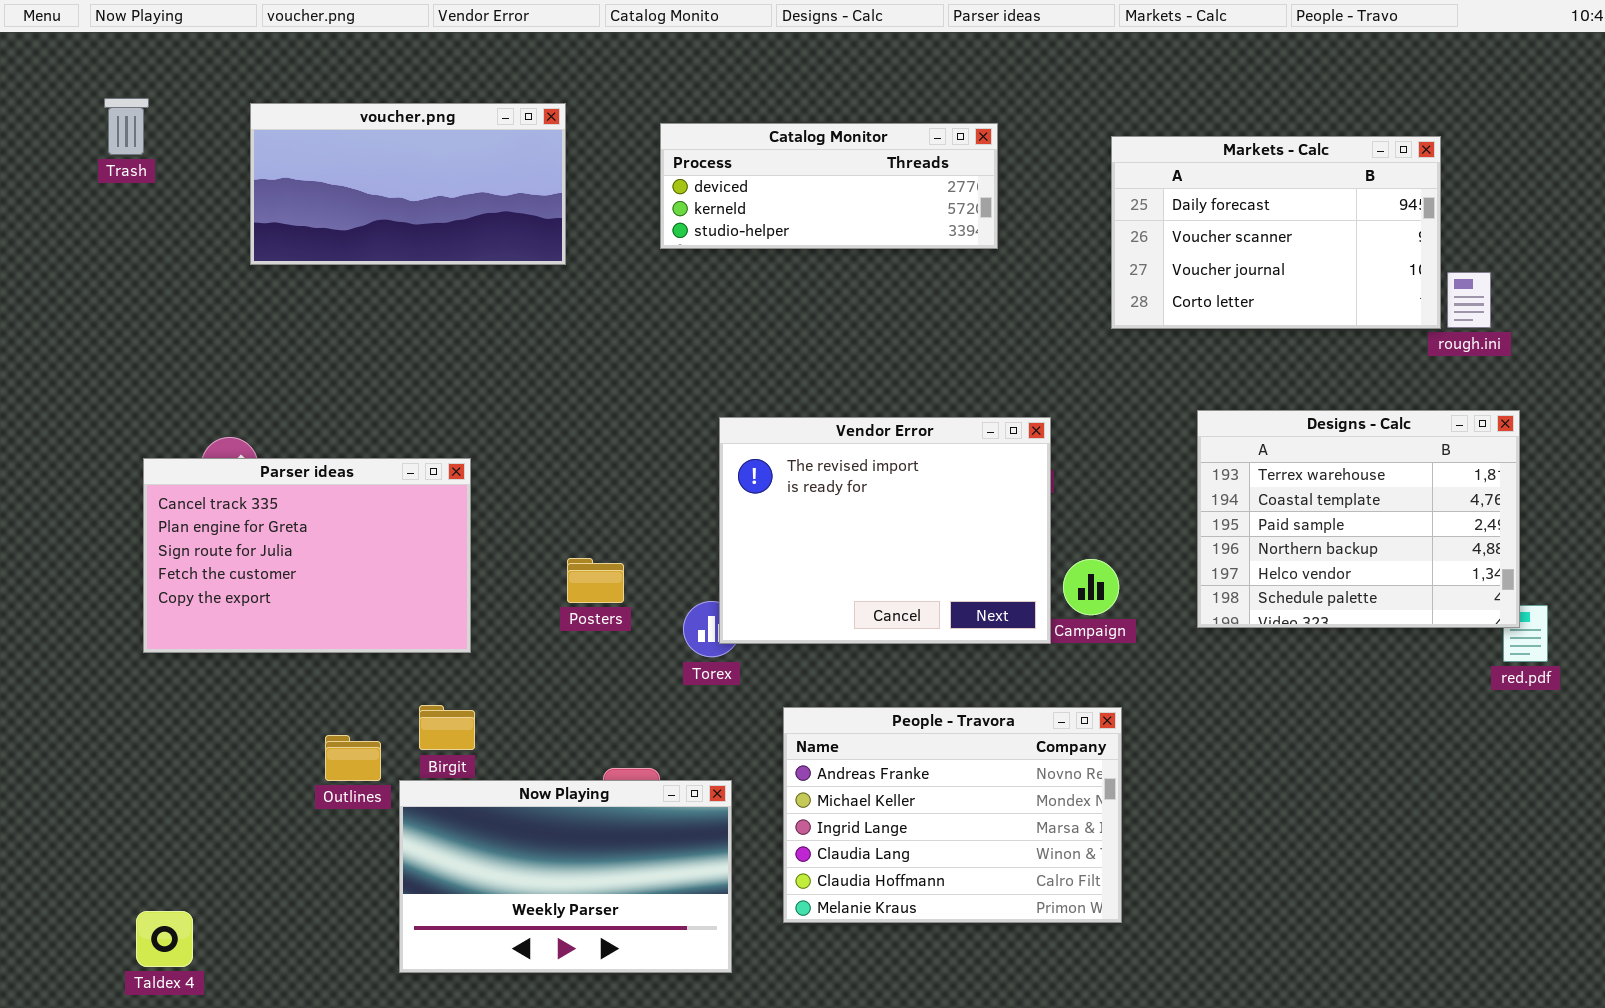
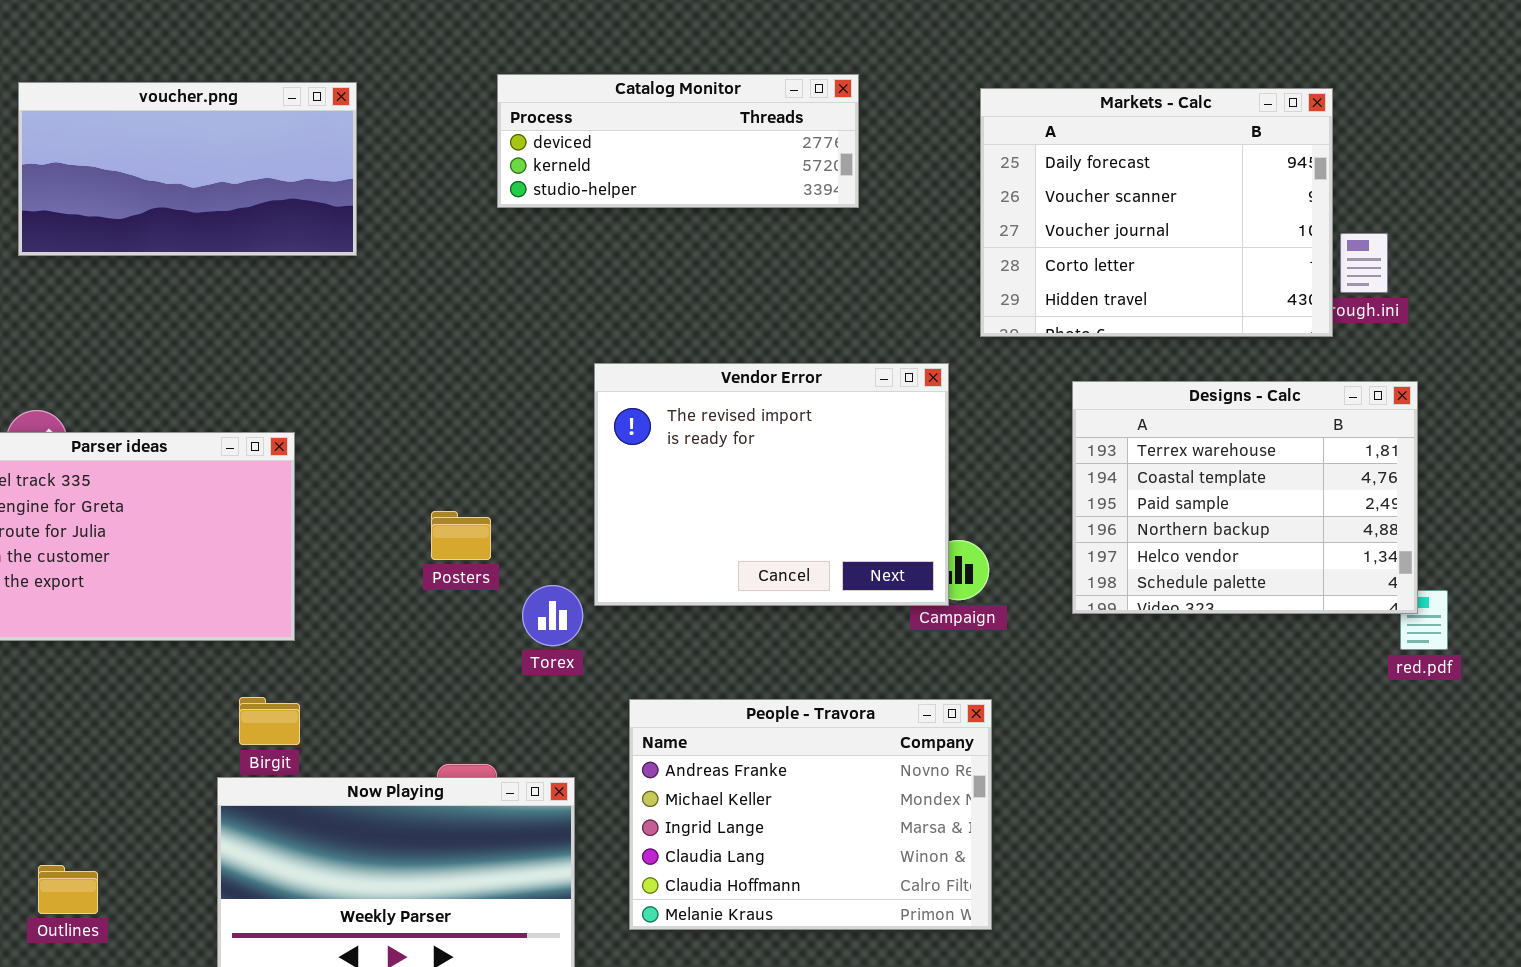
voucher.png: [250,103,566,265] -> [18,82,357,256], moved
Markets - Calc: [1111,136,1441,329] -> [980,88,1333,337], resized
Vendor Error: [719,417,1051,644] -> [594,363,949,606], moved
Posters: [567,558,624,603] -> [431,511,491,560], moved
Outlines: [325,735,381,781] -> [38,865,98,914], moved

